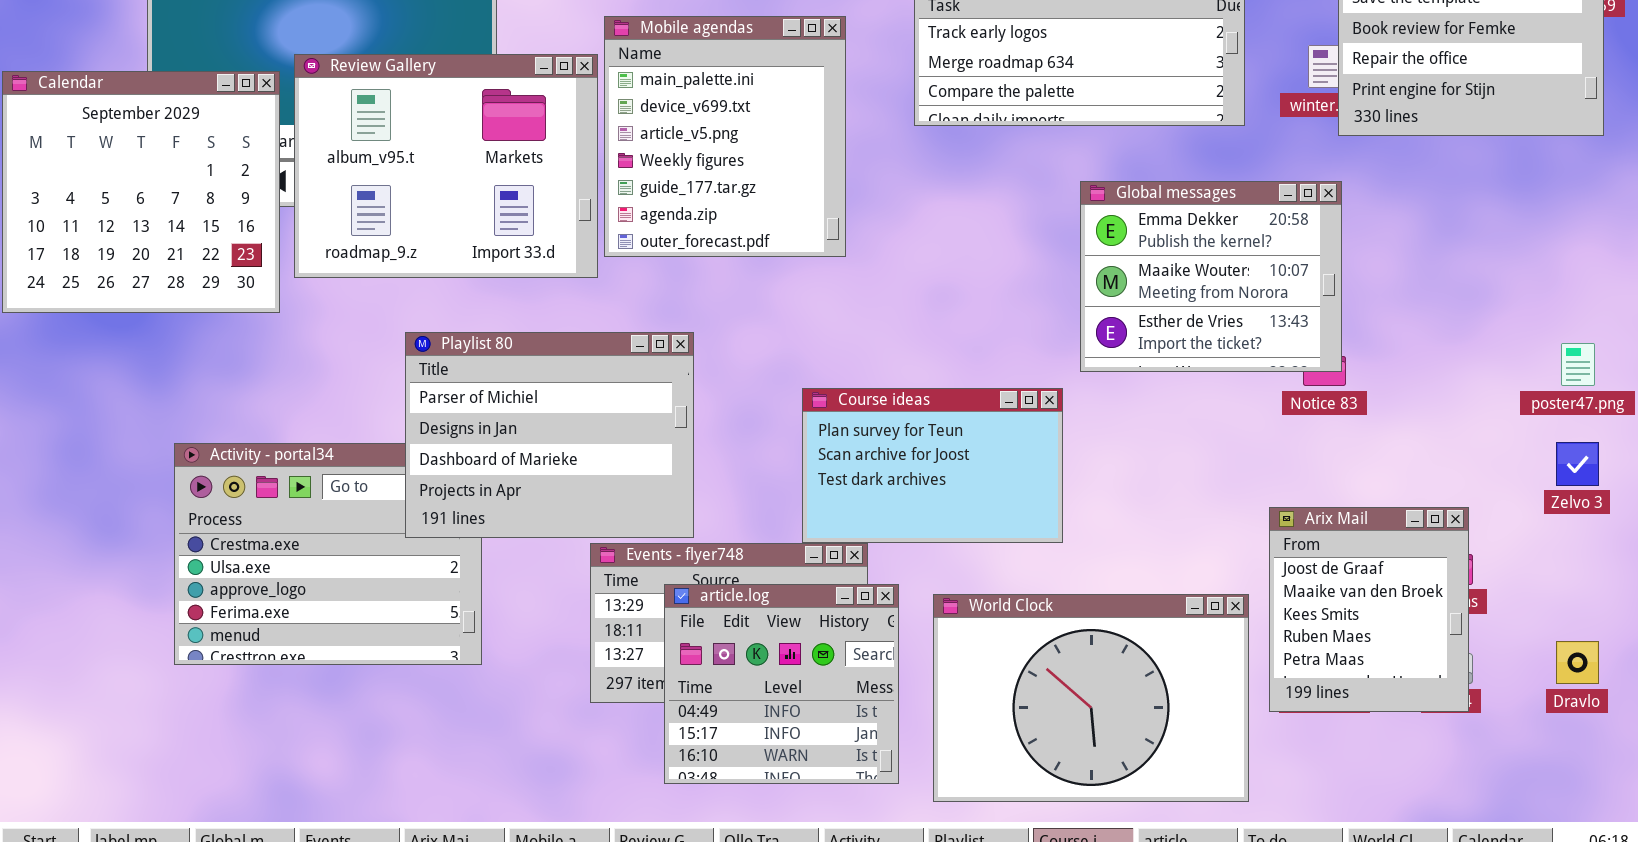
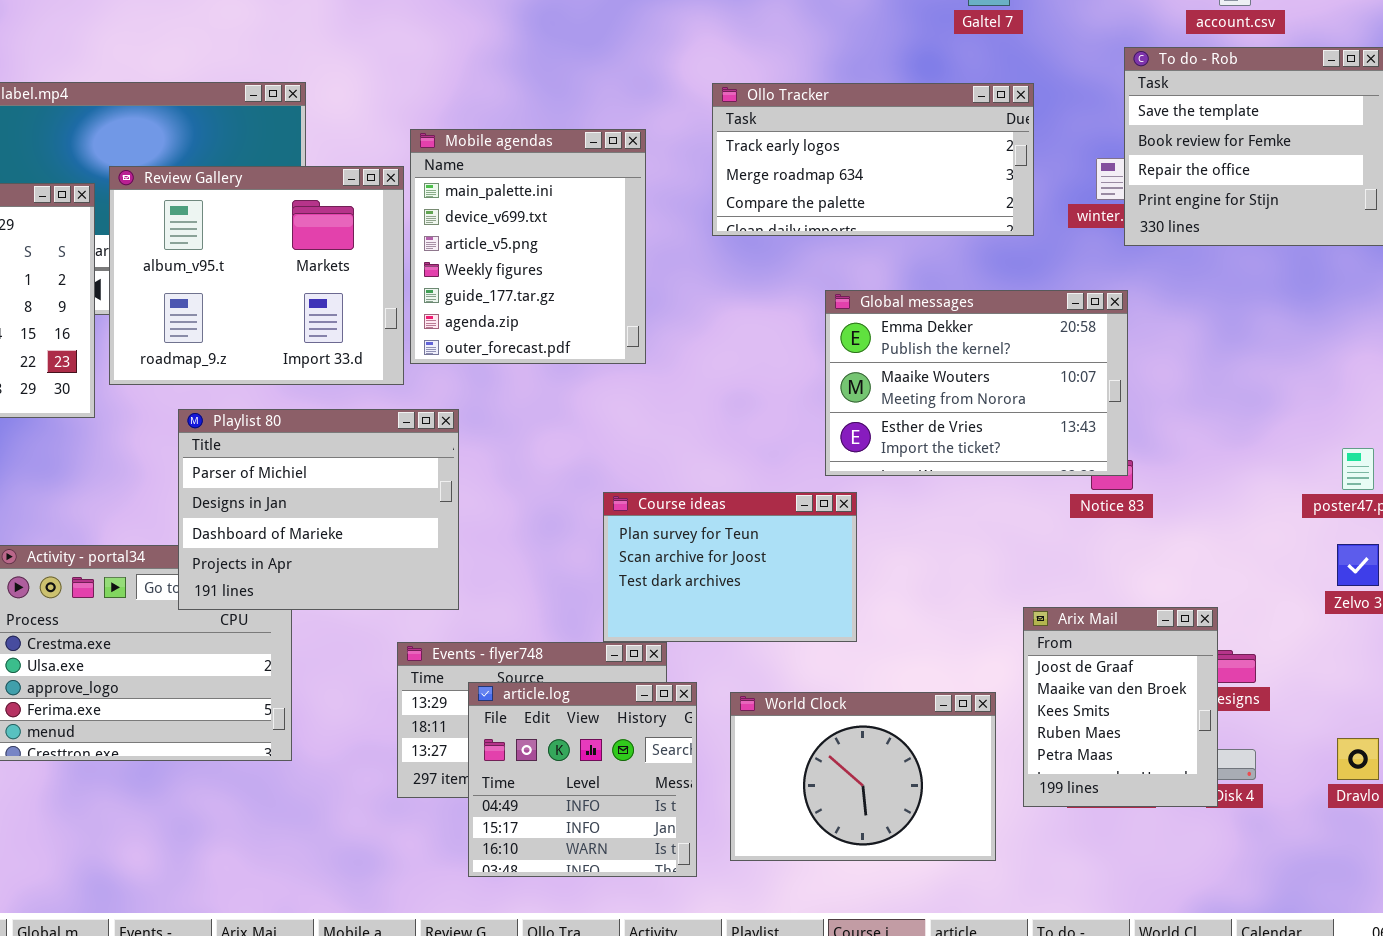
Global messages: [1080,181,1342,372] -> [825,290,1128,476], resized
Playlist 80: [405,332,694,538] -> [178,409,459,610], moved
Arix Mail: [1269,507,1469,712] -> [1023,607,1218,807], moved
World Clock: [933,594,1249,802] -> [730,692,996,861], resized

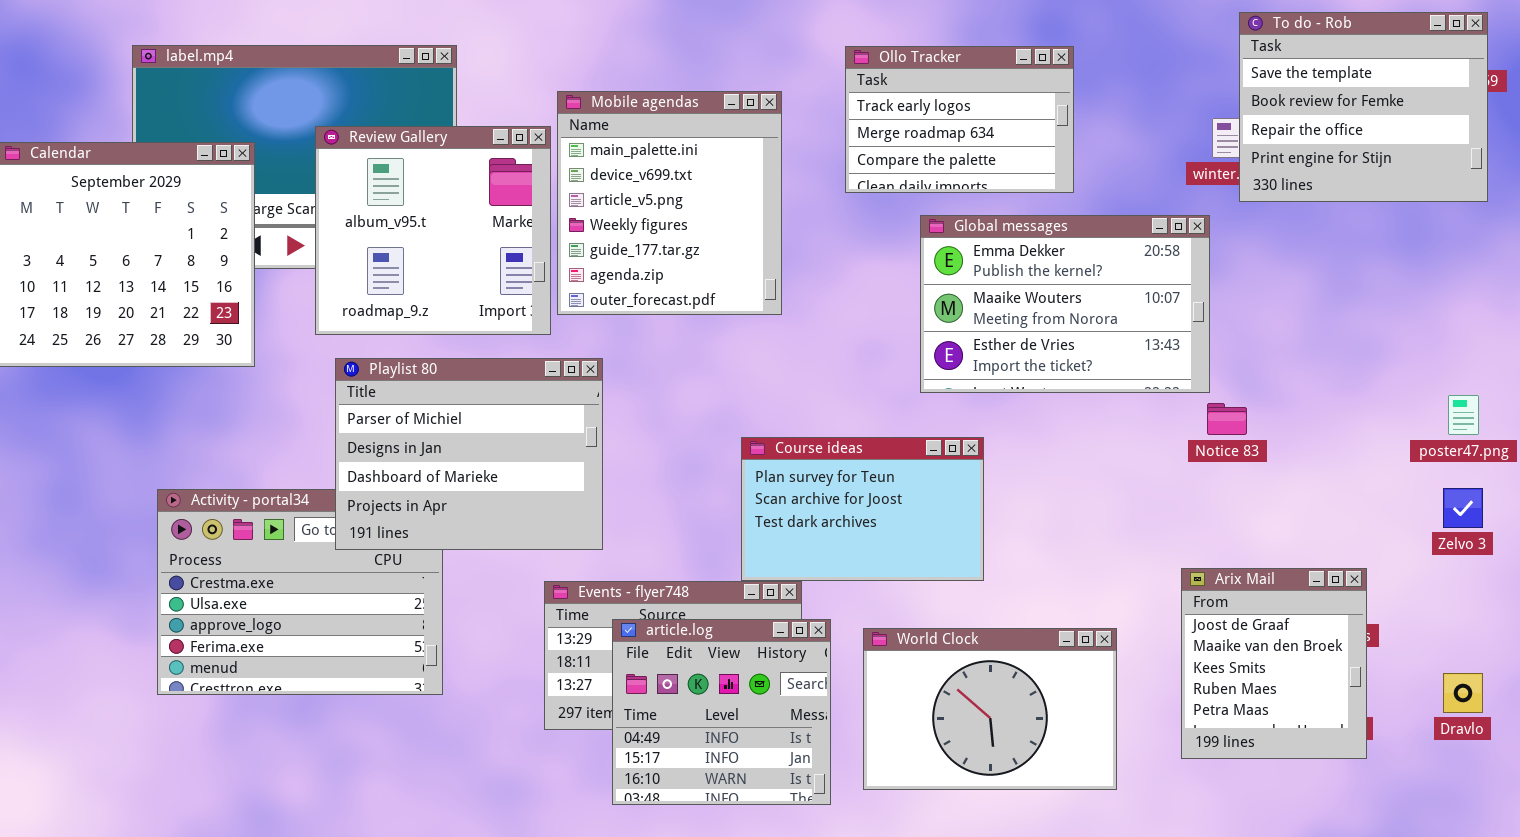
Ollo Tracker: [712,83,1034,236] -> [845,46,1074,193], resized
Review Gallery: [109,166,404,385] -> [315,126,551,335], resized
Global messages: [825,290,1128,476] -> [920,215,1210,393], moved
Arix Mail: [1023,607,1218,807] -> [1181,568,1367,759], moved

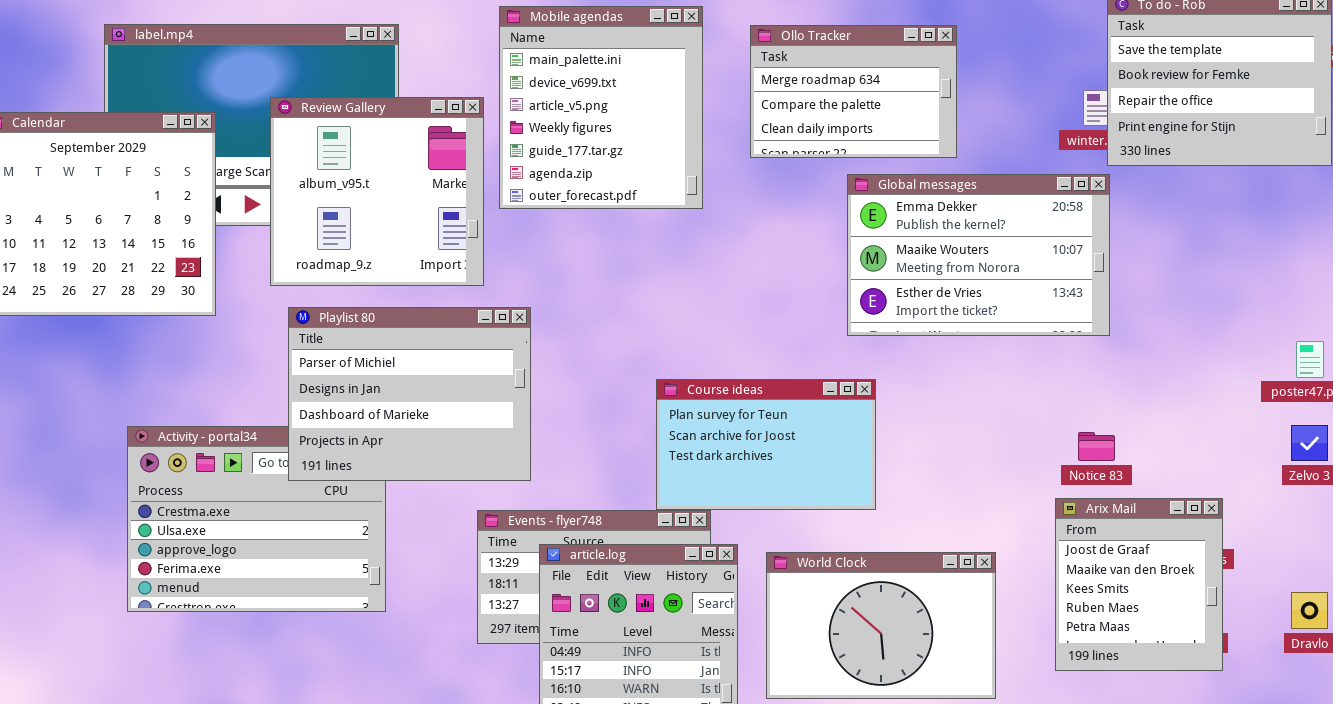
Ollo Tracker: [845,46,1074,193] -> [750,25,957,158], scrolled down 1 row
Mobile agendas: [557,91,782,315] -> [499,6,703,209], moved
Global messages: [920,215,1210,393] -> [847,174,1110,336], moved
Notice 83: [1207,403,1247,435] -> [1078,432,1115,461], moved

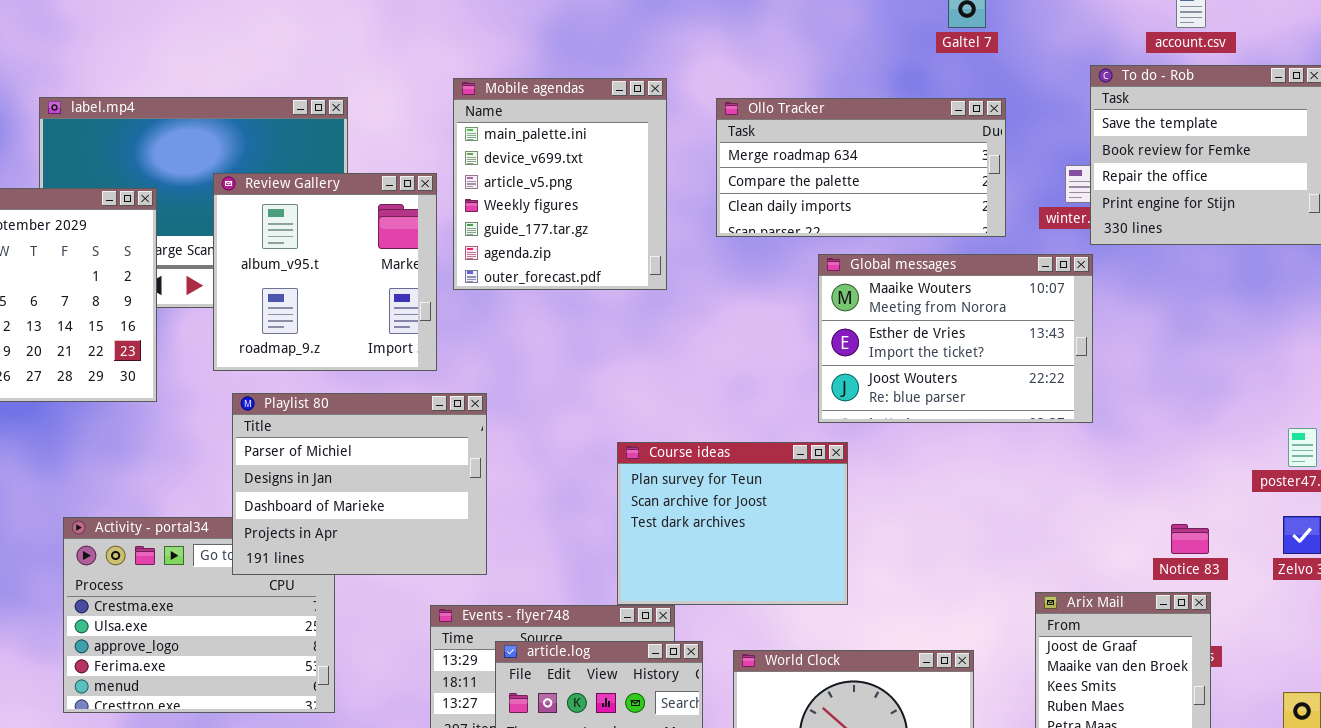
Ollo Tracker: [750,25,957,158] -> [716,98,1006,237], resized
Global messages: [847,174,1110,336] -> [818,254,1093,423], scrolled down 1 row
Course ideas: [656,379,876,510] -> [617,442,848,605], resized
Notice 83: [1078,432,1115,461] -> [1171,524,1209,554], moved

